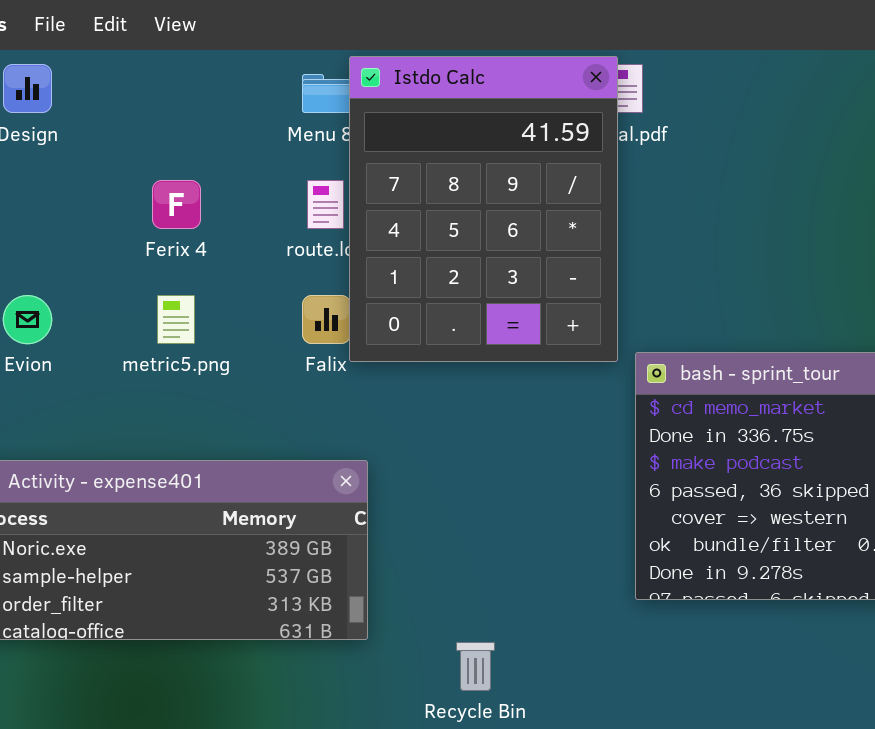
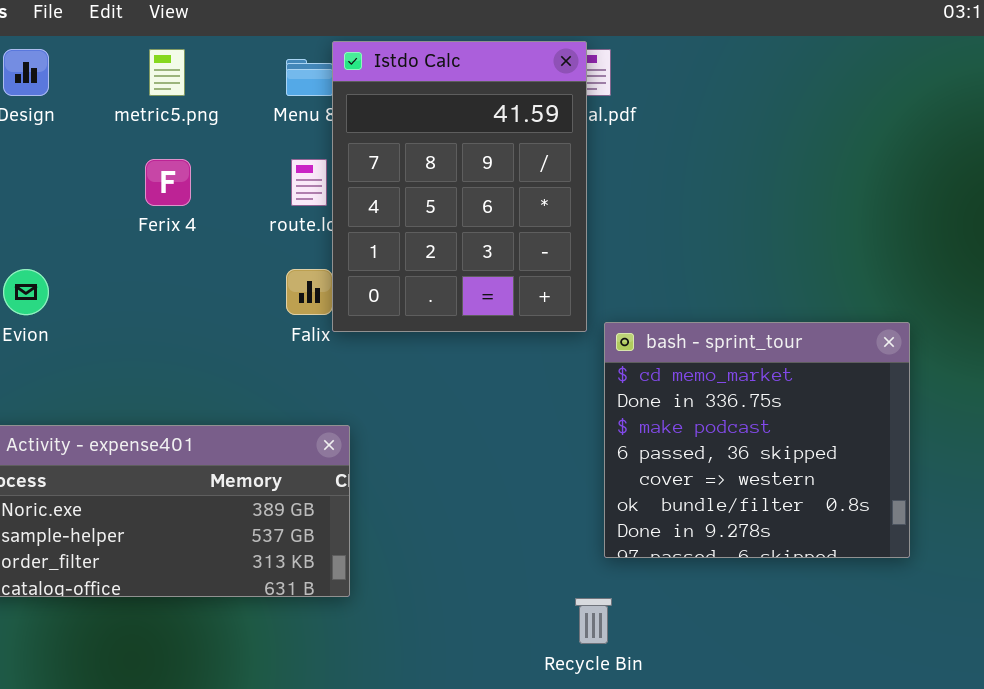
metric5.png: [157,295,195,344] -> [149,49,185,96], moved
Recycle Bin: [456,642,495,691] -> [575,598,612,644], moved

